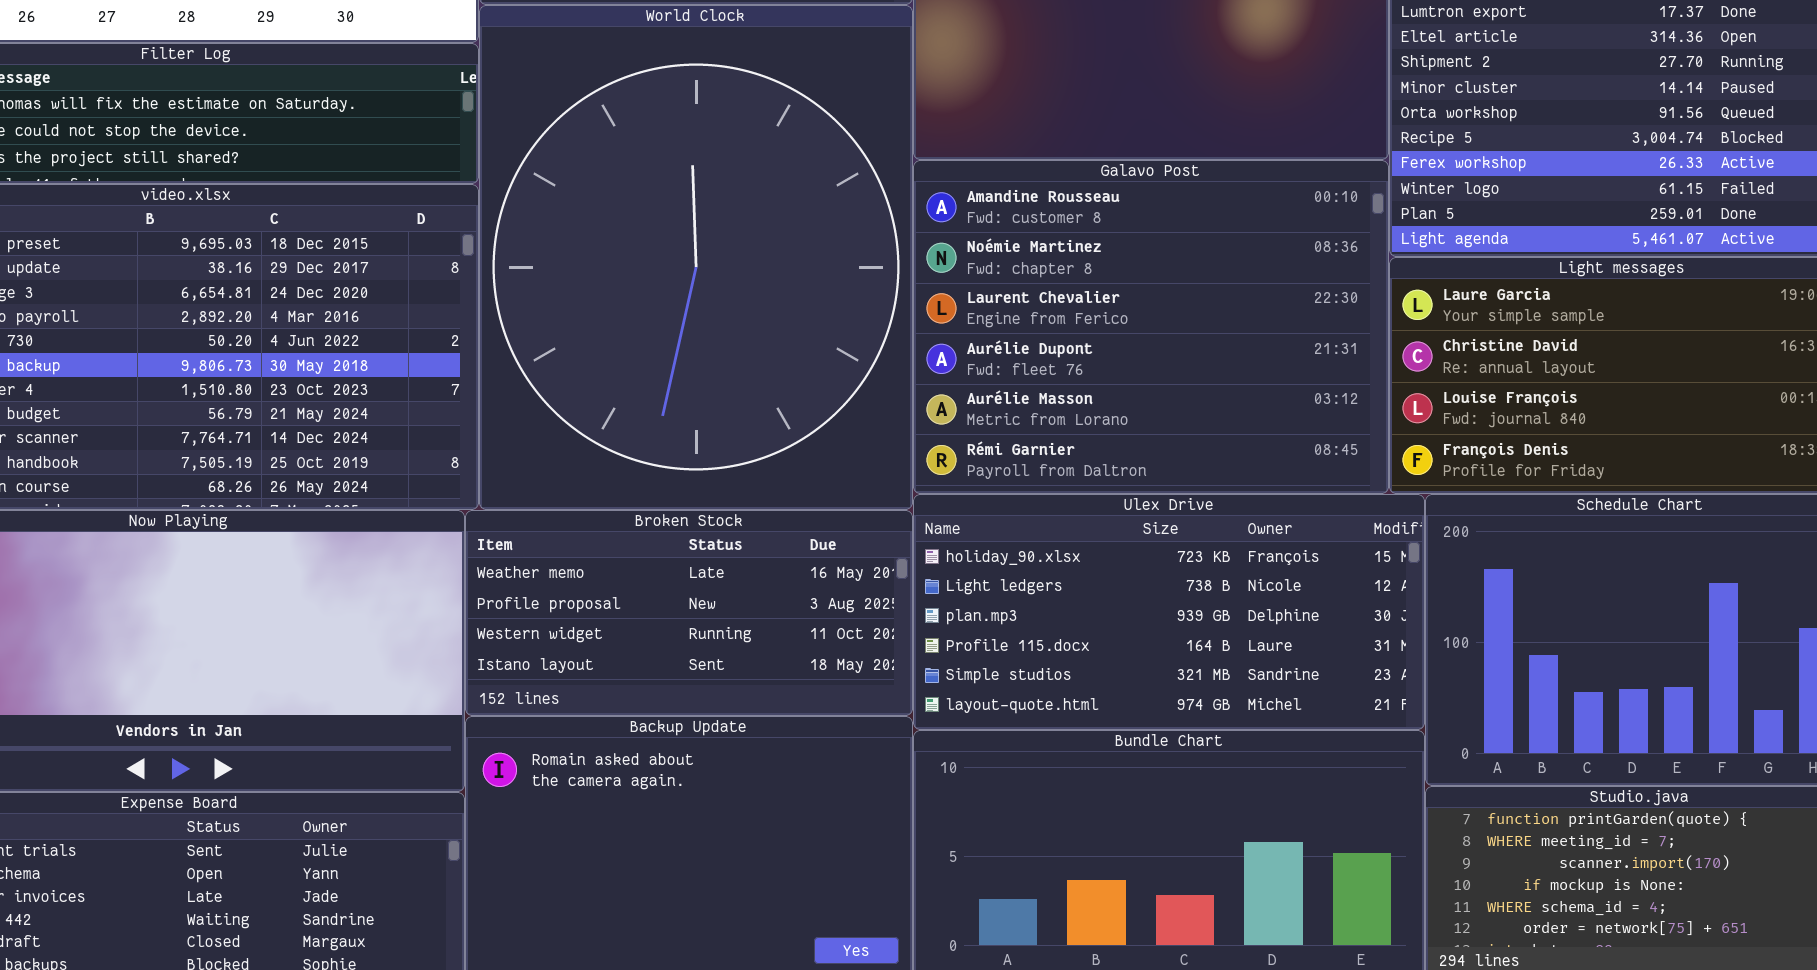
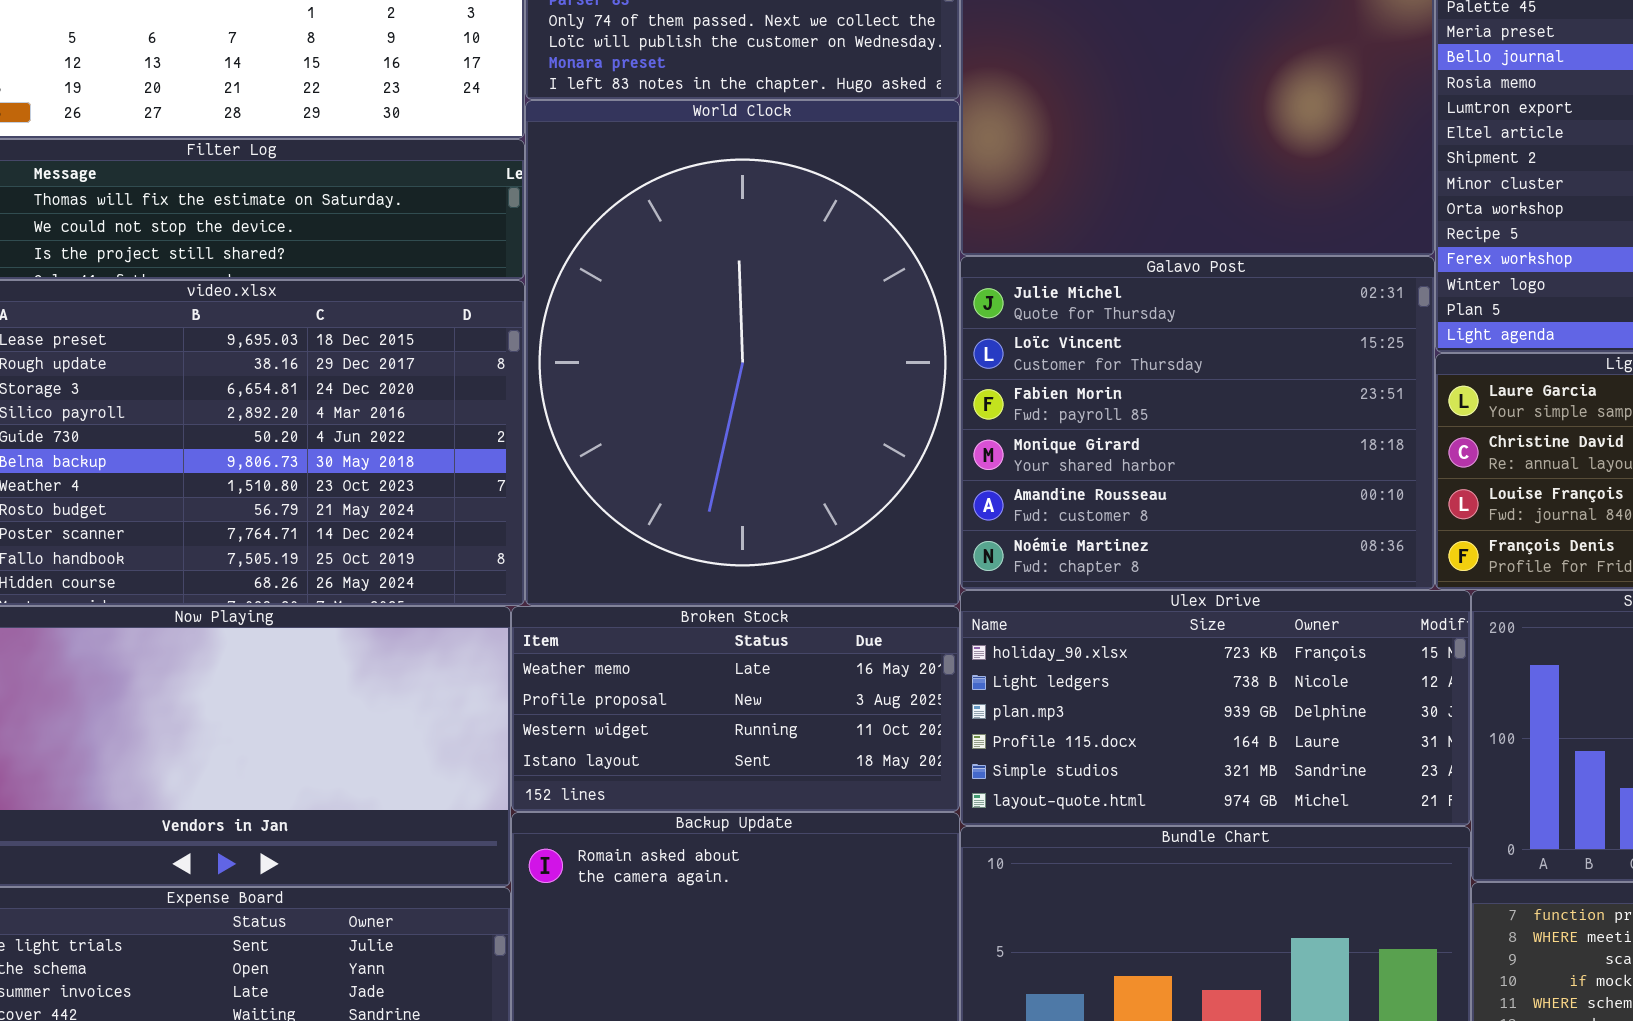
Galavo Post: [913,160,1389,494] -> [960,256,1435,590], scrolled up 4 rows

